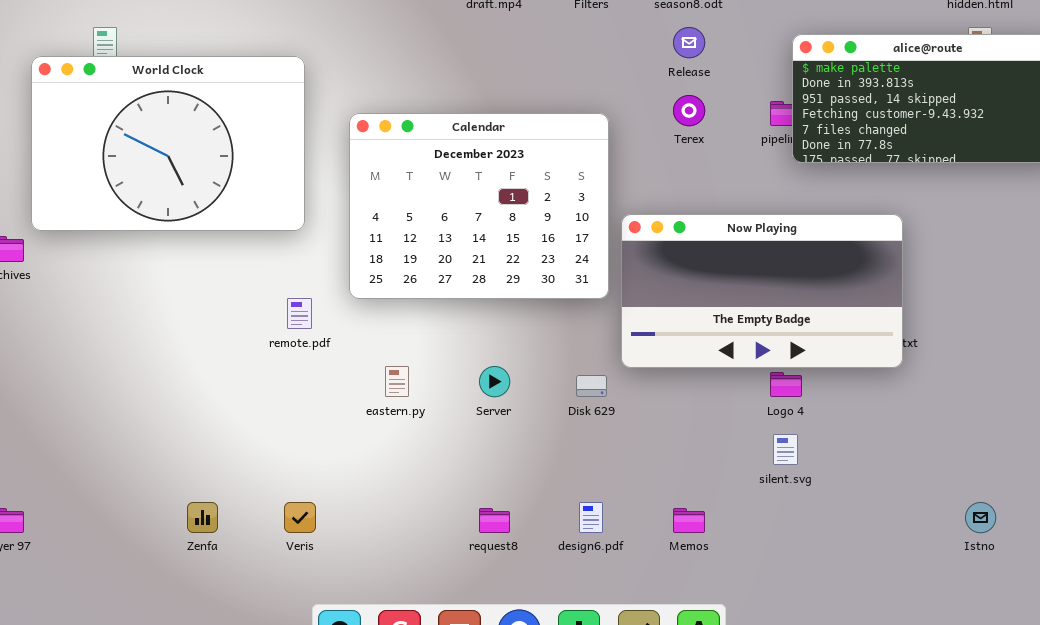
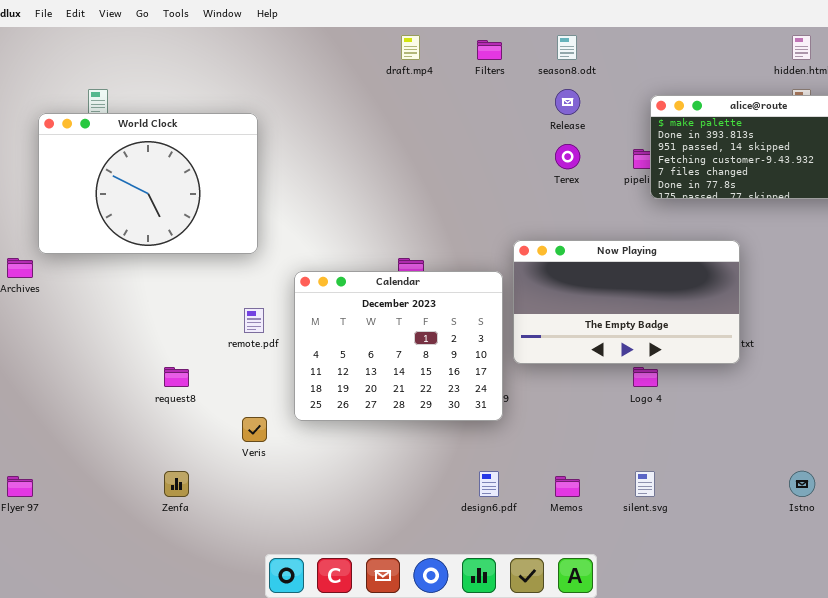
Calendar: [349,113,609,299] -> [294,271,503,421], moved
silent.svg: [773,434,798,465] -> [635,471,655,497], moved
Veris: [284,502,316,533] -> [242,417,267,442], moved
request8: [479,508,510,533] -> [164,367,189,387], moved

